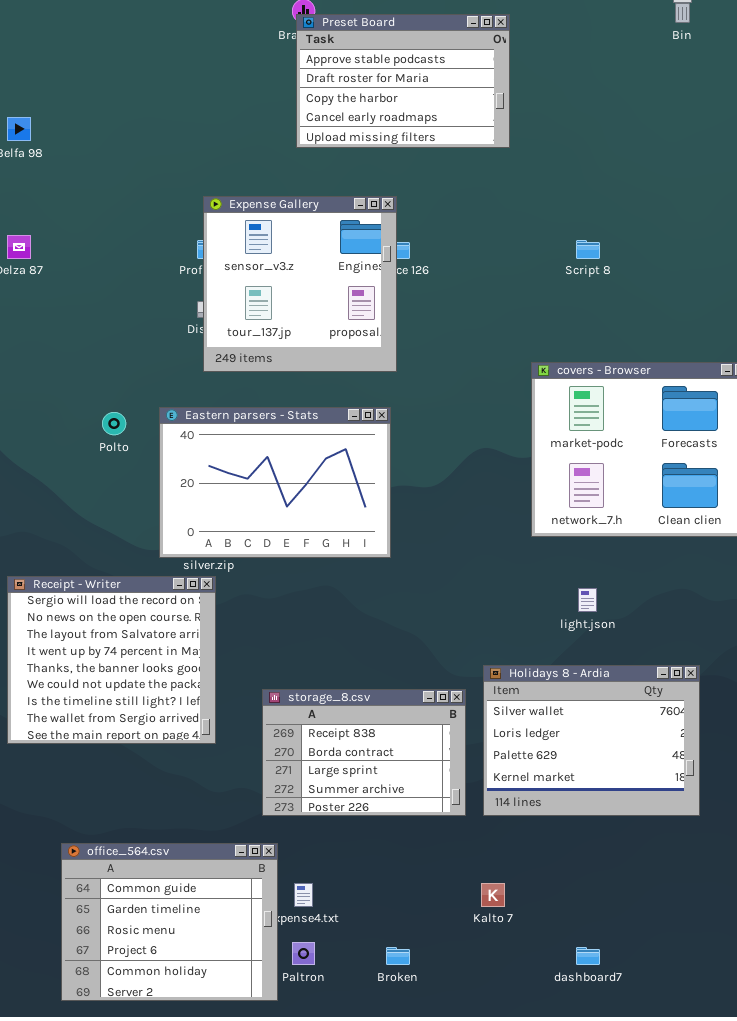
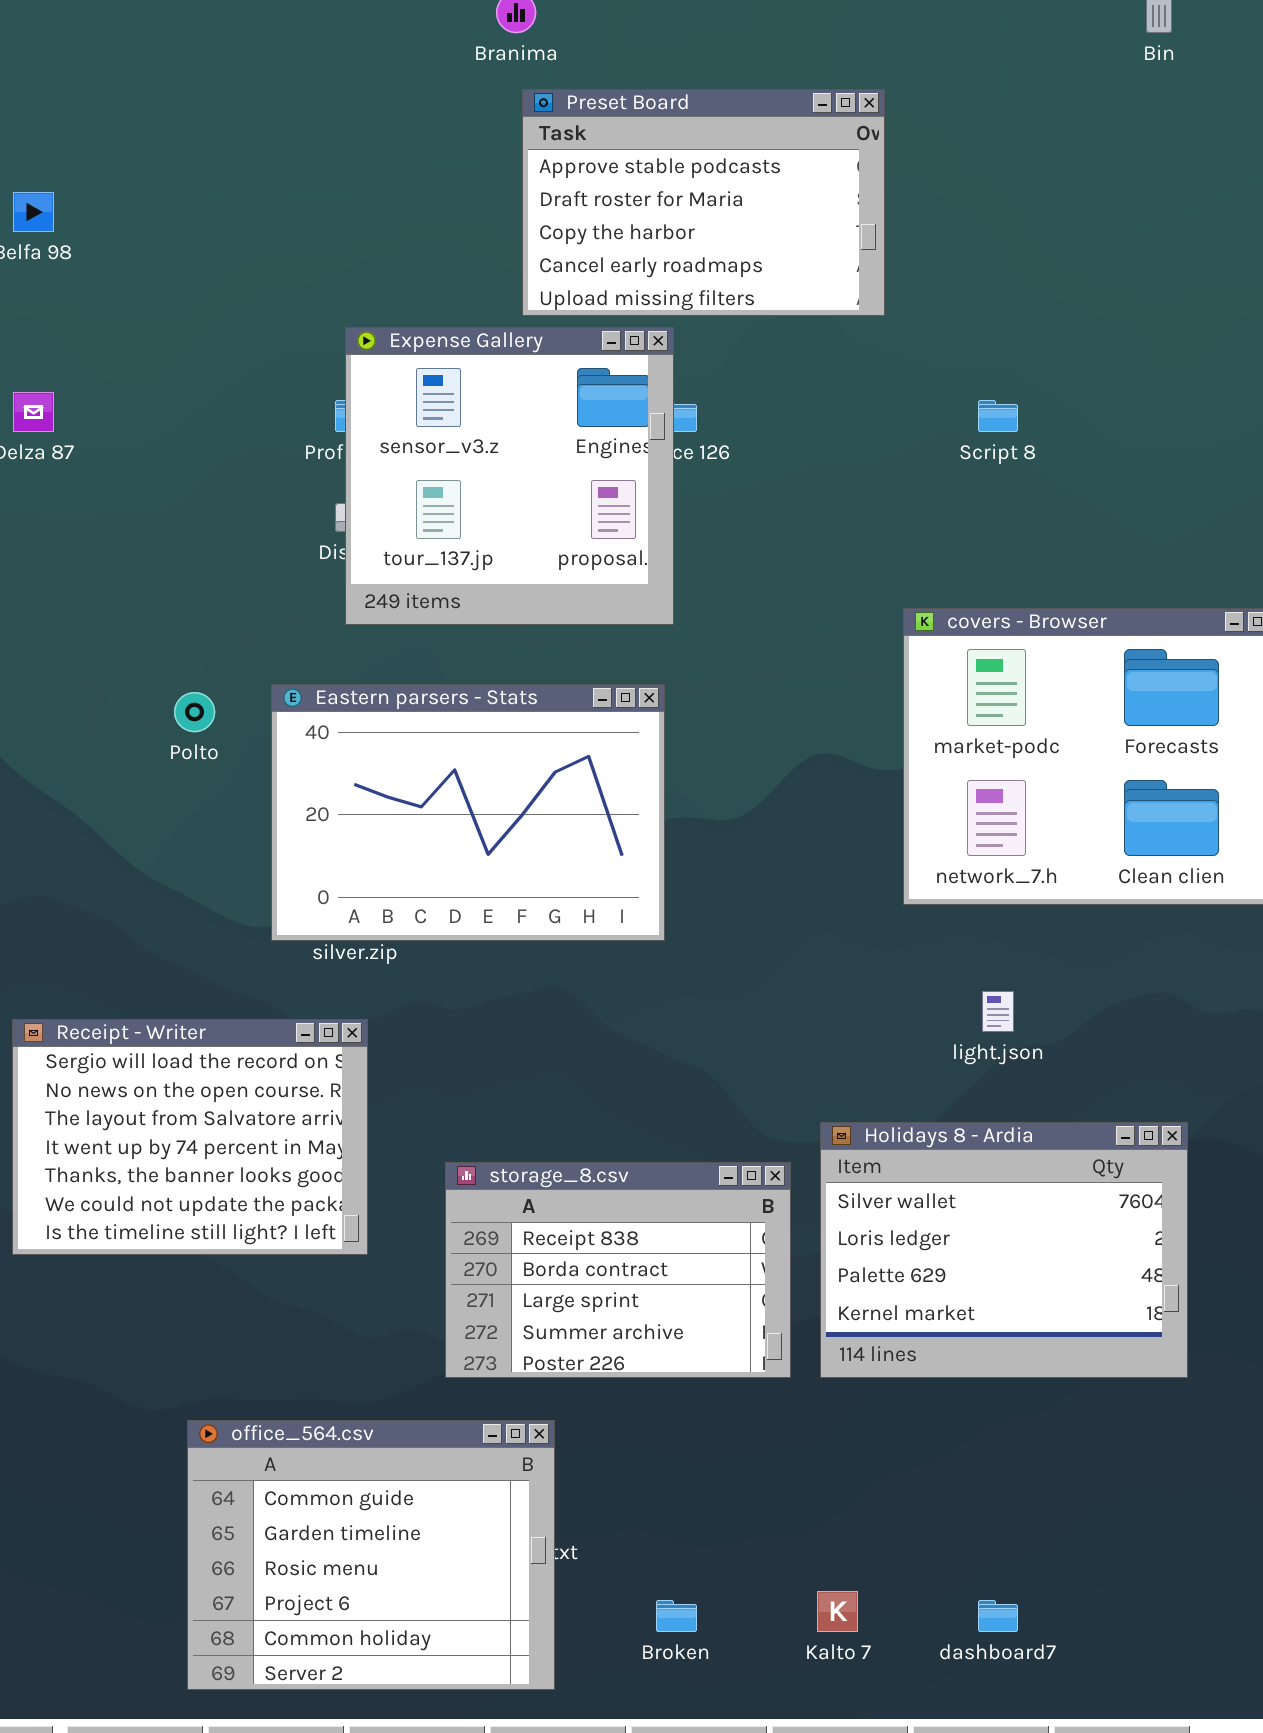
Preset Board: [296,14,510,148] -> [522,89,885,316], moved
Receipt - Writer: [7,576,216,744] -> [12,1019,368,1255], resized
office_564.csv: [61,843,278,1001] -> [187,1420,555,1690], moved
Kalto 7: [481,883,505,907] -> [817,1591,858,1632], moved

